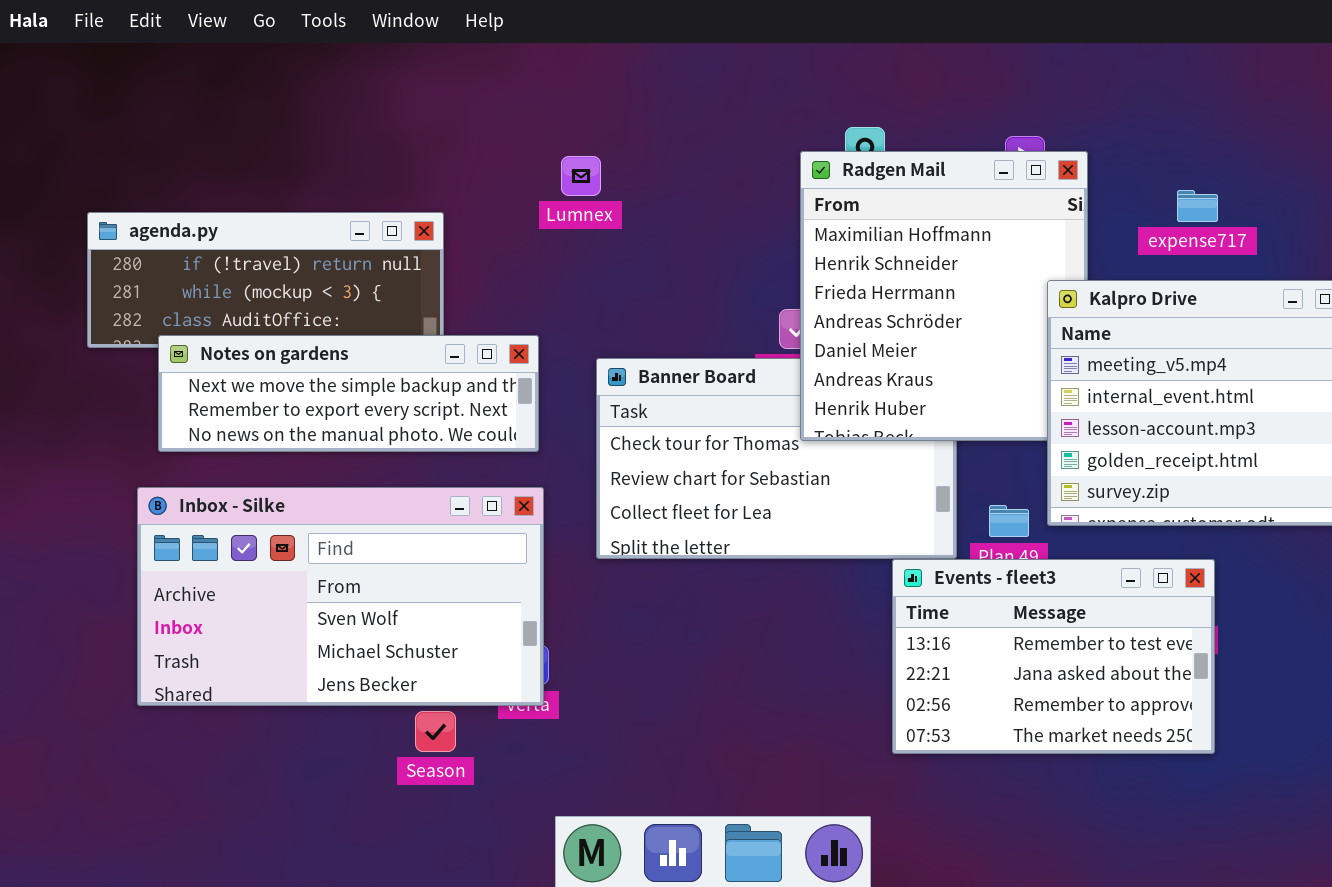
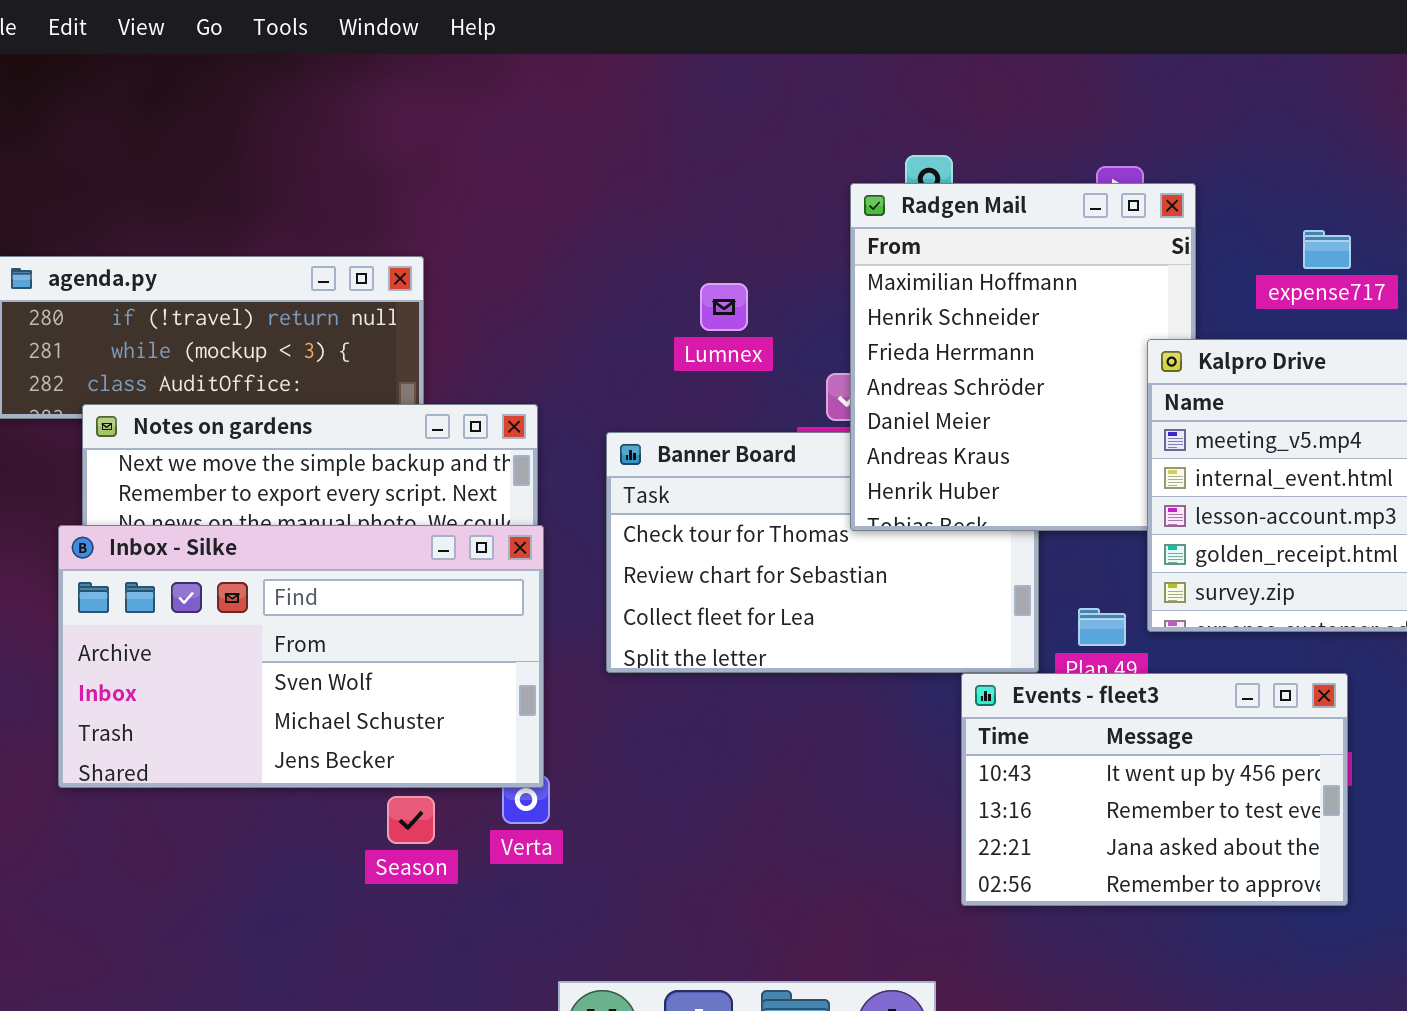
Lumnex: [561,156,601,196] -> [700,283,748,331], moved
Inbox - Silke: [137,487,544,706] -> [58,525,544,788], moved
Events - fleet3: [892,559,1215,754] -> [961,673,1348,906], scrolled up 1 row
Season: [415,711,456,752] -> [387,796,435,844], moved

